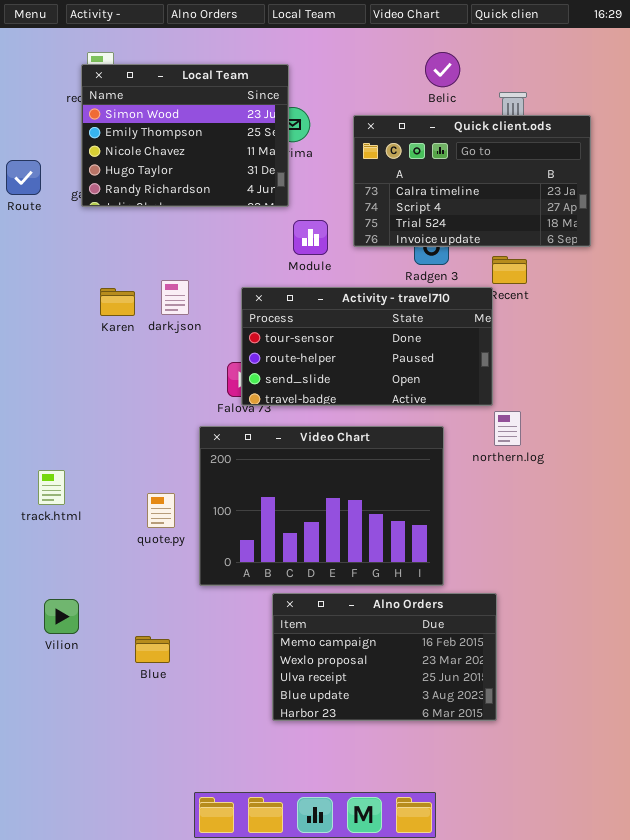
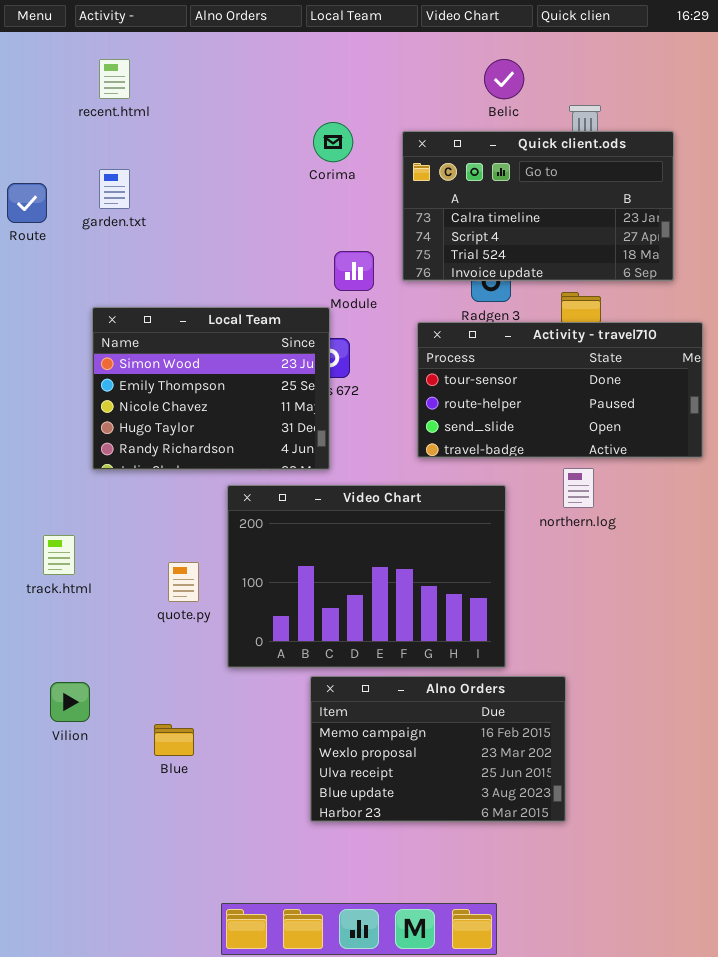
Local Team: [81,64,289,207] -> [92,307,330,470], moved
Activity - travel710: [241,287,493,406] -> [417,322,703,458], moved

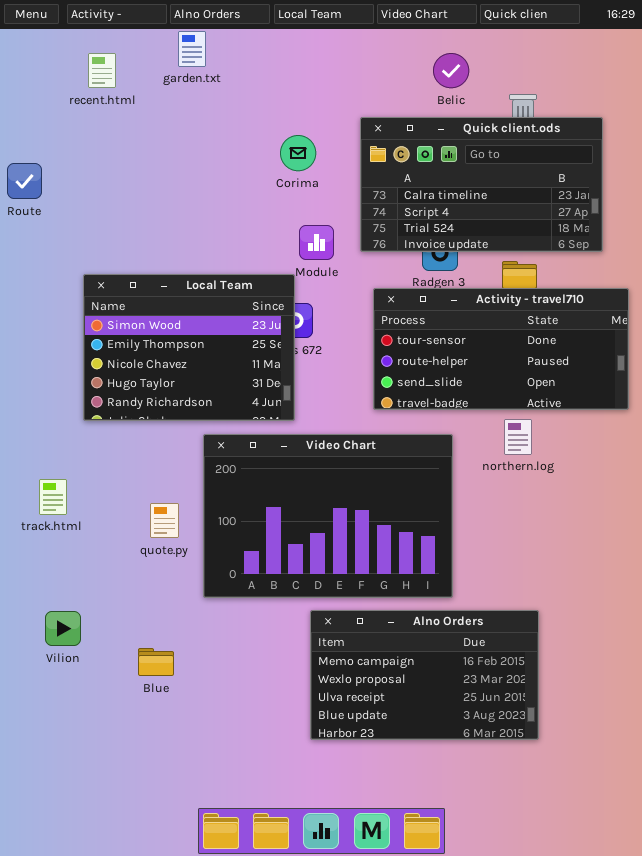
Corima: [313,122,353,162] -> [280,135,316,171], moved
garden.txt: [99,169,130,209] -> [178,31,206,67], moved
Alno Orders: [310,676,566,822] -> [310,610,539,740], moved

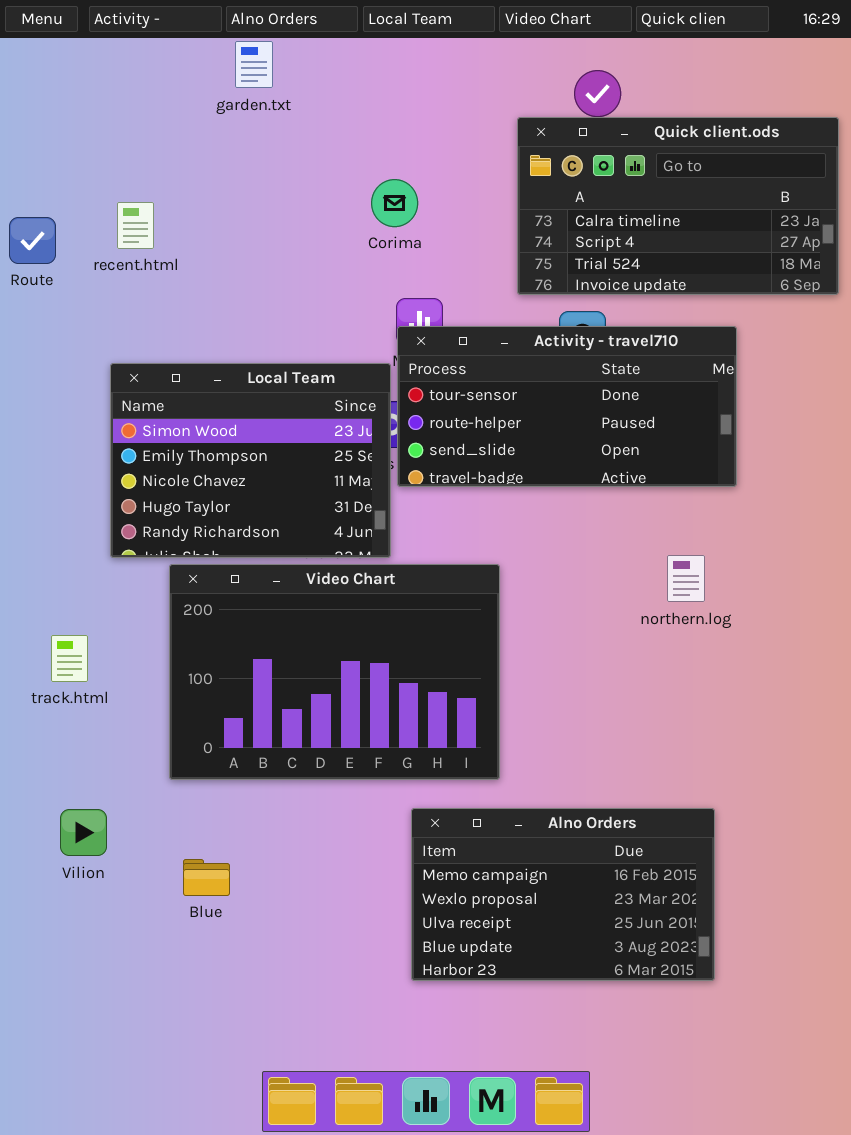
recent.html: [88,53,116,88] -> [117,202,154,249], moved
Quick client.ods: [360,117,603,252] -> [517,117,839,295], moved
Activity - travel710: [373,288,629,410] -> [397,326,737,487], moved
Video Chart: [203,434,453,598] -> [169,564,500,780], moved

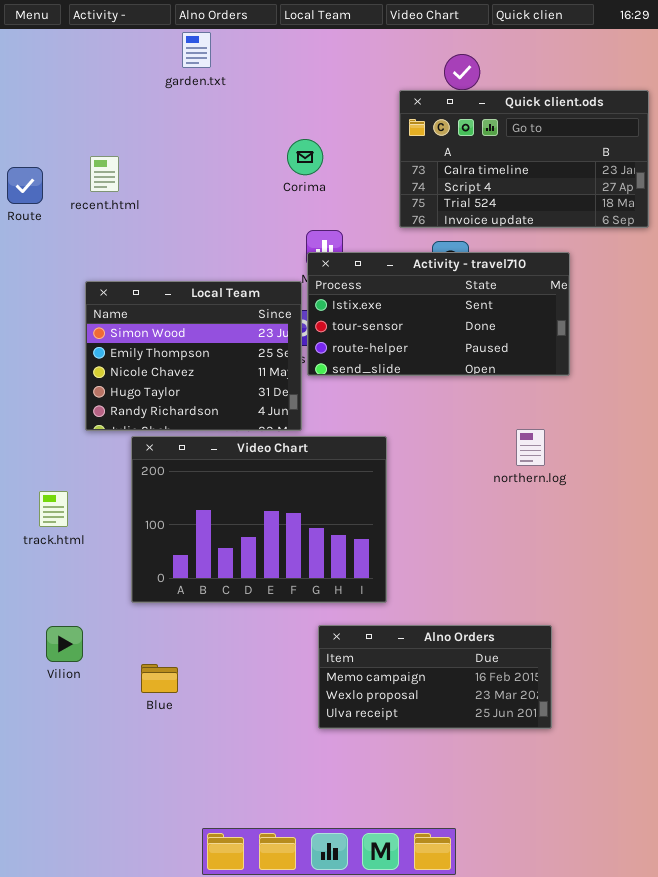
Activity - travel710: [397,326,737,487] -> [307,252,570,376], scrolled up 1 row
Alno Orders: [411,808,715,981] -> [318,625,552,729], resized

